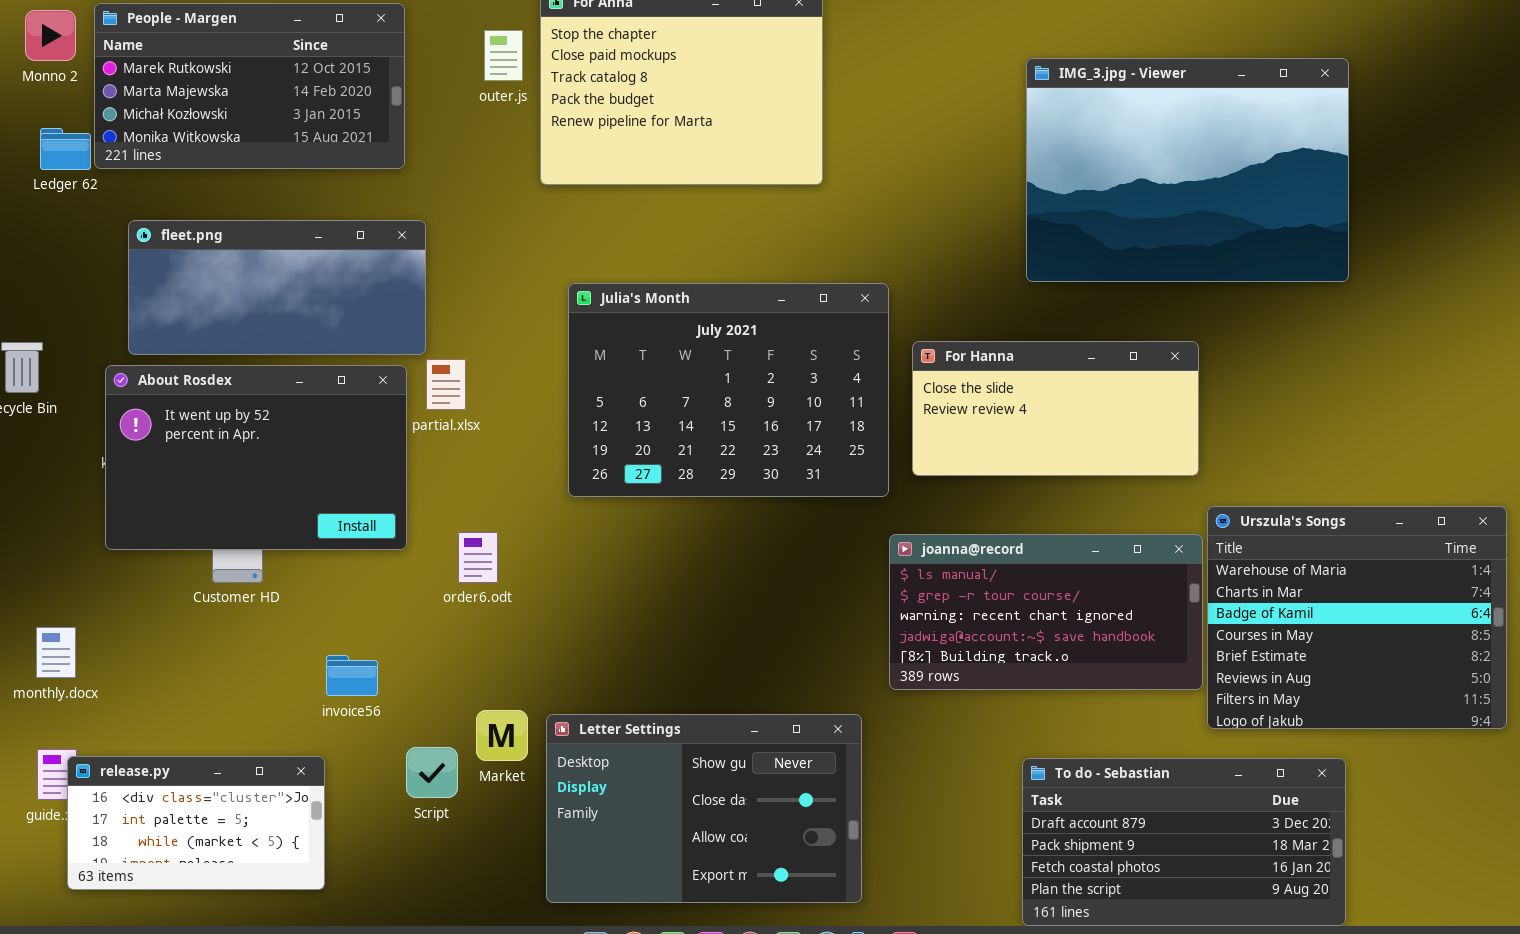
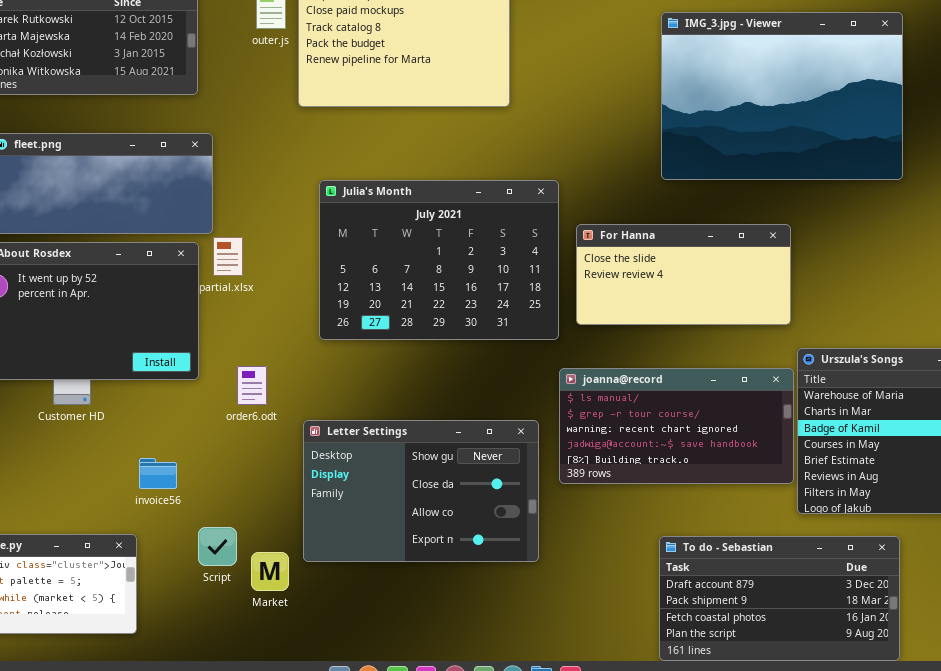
Market: [476,710,528,761] -> [251,552,289,591], moved
Letter Settings: [546,714,862,903] -> [303,420,539,562], moved

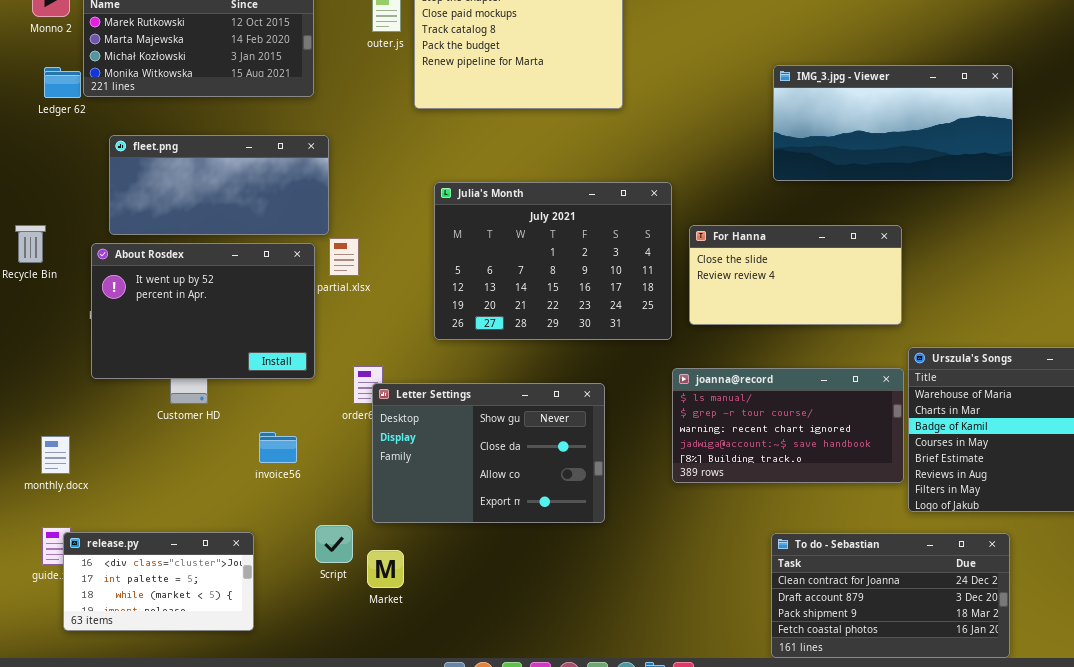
IMG_3.jpg - Viewer: [661,12,903,180] -> [773,65,1013,181], resized
Letter Settings: [303,420,539,562] -> [372,383,605,523], moved
invoice56: [139,458,177,489] -> [259,432,297,463], moved
To do - Sebastian: [659,536,900,661] -> [771,533,1010,658], scrolled up 1 row

